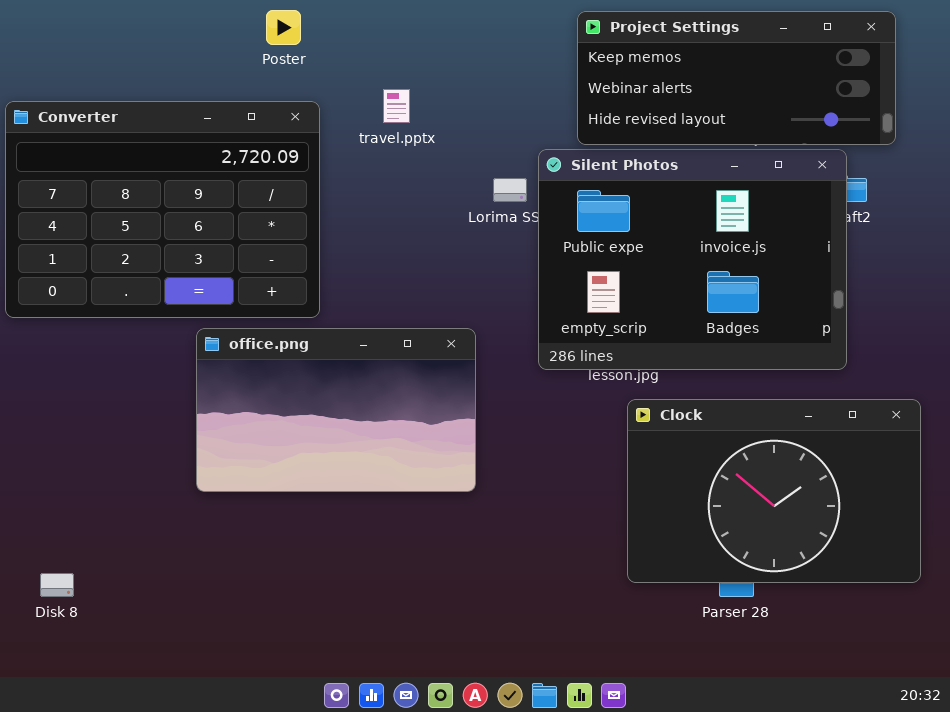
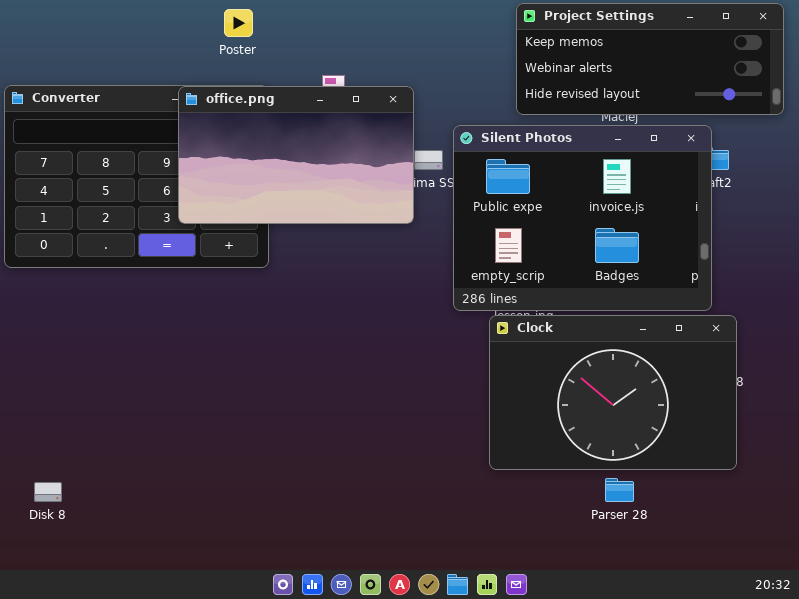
Project Settings: [577,11,896,145] -> [516,3,784,115], moved
office.png: [196,328,476,492] -> [178,86,414,224], moved
Clock: [627,399,921,583] -> [489,315,737,470], moved

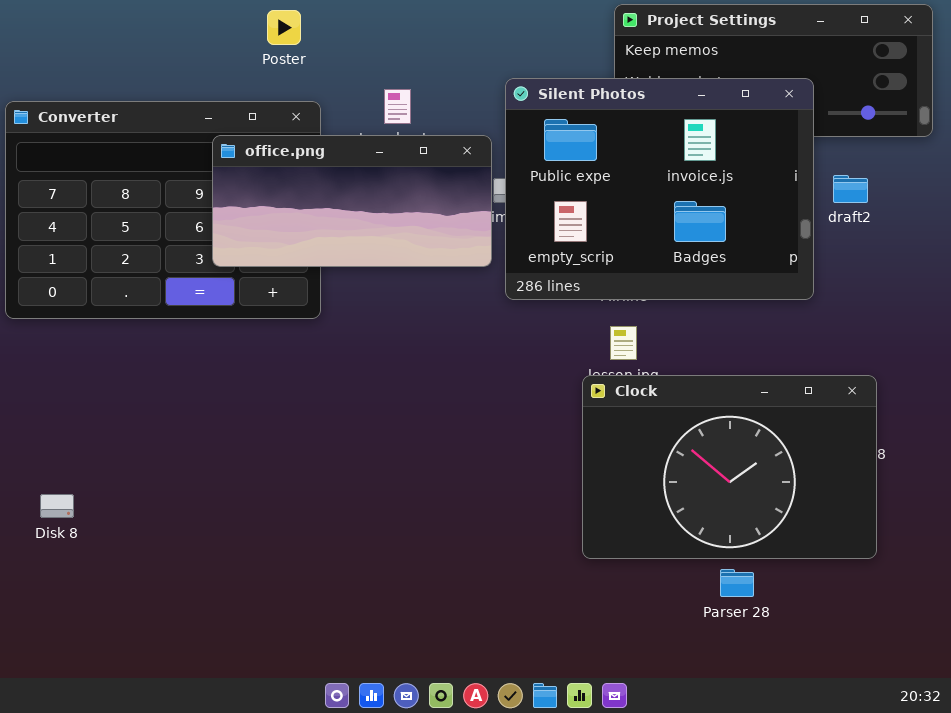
office.png: [178,86,414,224] -> [212,135,492,267], resized
Silent Photos: [453,125,712,311] -> [505,78,814,300], moved
Disk 8: [34,482,62,502] -> [40,494,74,518], moved

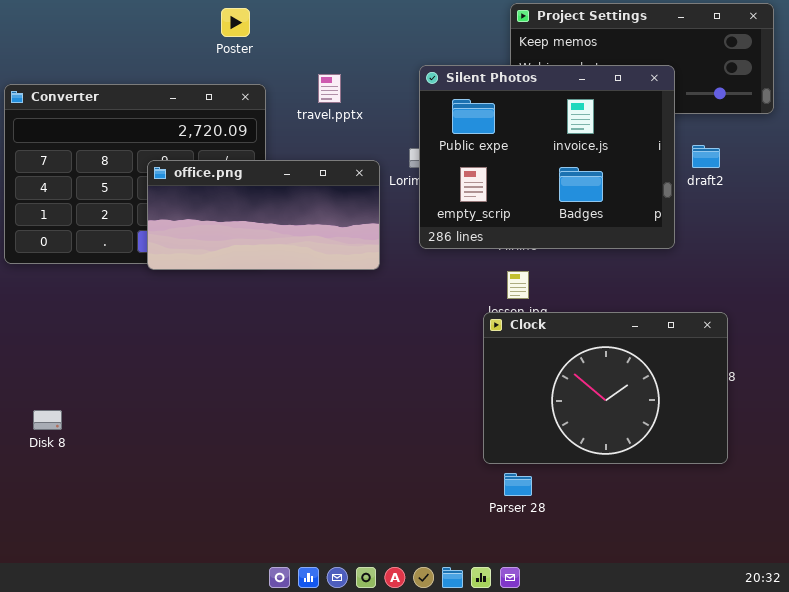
office.png: [212,135,492,267] -> [147,160,380,270], moved
Parser 28: [720,569,754,597] -> [504,473,532,496], moved

